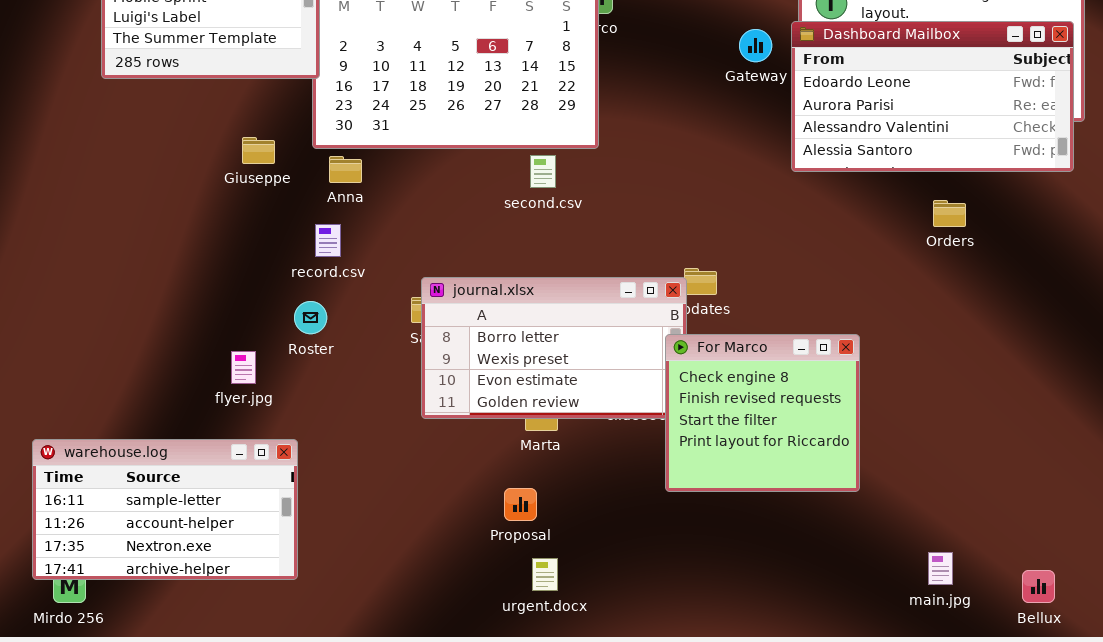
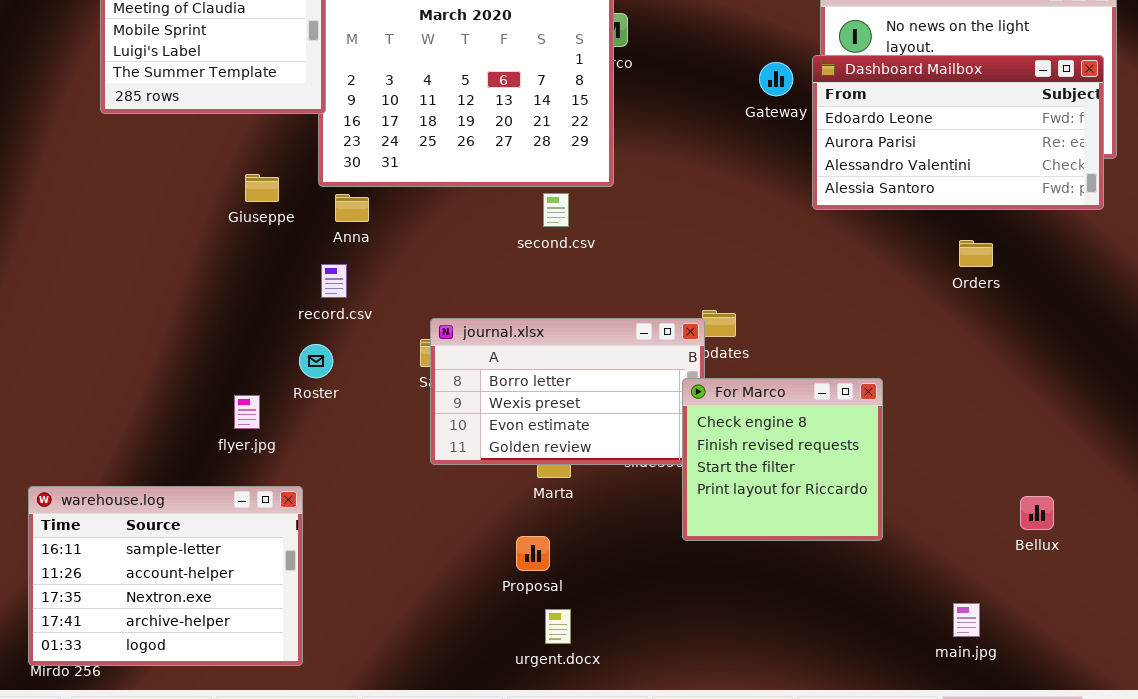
warehouse.log: [32,439,298,580] -> [28,486,303,666], resized
Bellux: [1022,570,1055,603] -> [1020,496,1054,530], moved

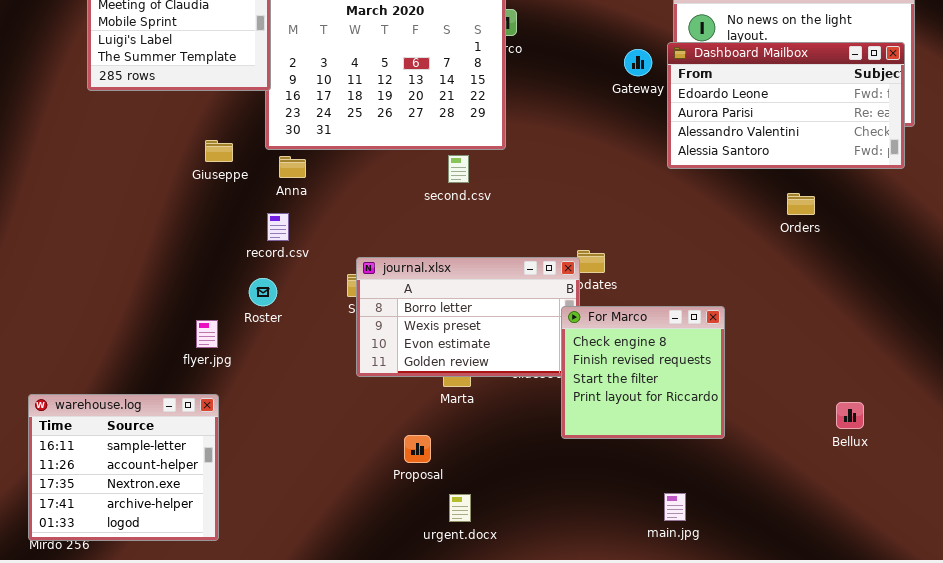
warehouse.log: [28,486,303,666] -> [28,394,219,541], resized
Proposal: [516,536,550,571] -> [404,435,431,463], moved
main.jpg: [953,603,980,637] -> [664,493,686,521], moved

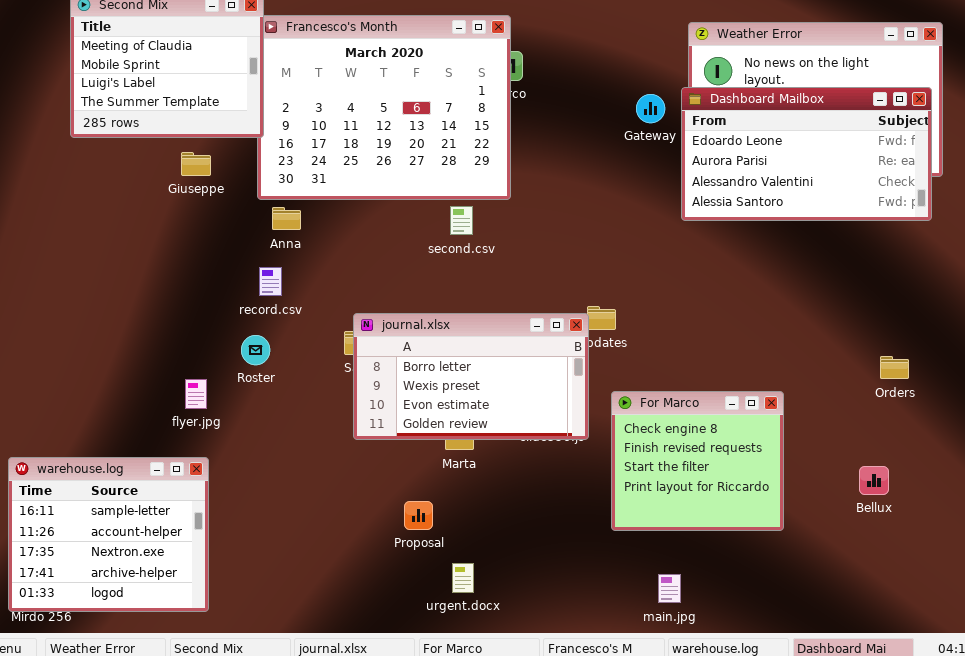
Giuseppe: [205,140,233,162] -> [181,152,211,176], moved
Orders: [787,193,815,215] -> [880,356,909,379], moved
For Marco: [561,306,725,439] -> [611,391,784,531], moved
main.jpg: [664,493,686,521] -> [658,574,681,603], moved

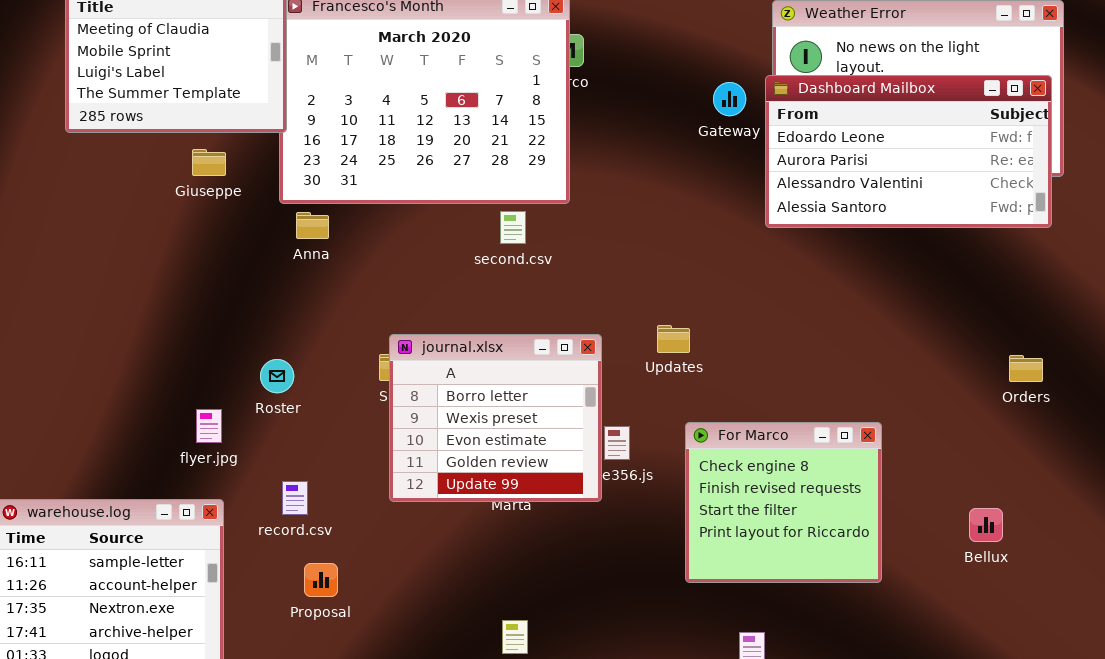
record.csv: [259,267,282,296] -> [282,481,308,515], moved
journal.xlsx: [353,313,589,440] -> [389,334,602,502], resized
Orders: [880,356,909,379] -> [1009,355,1043,382], moved
Proposal: [404,501,433,530] -> [304,563,338,597], moved

